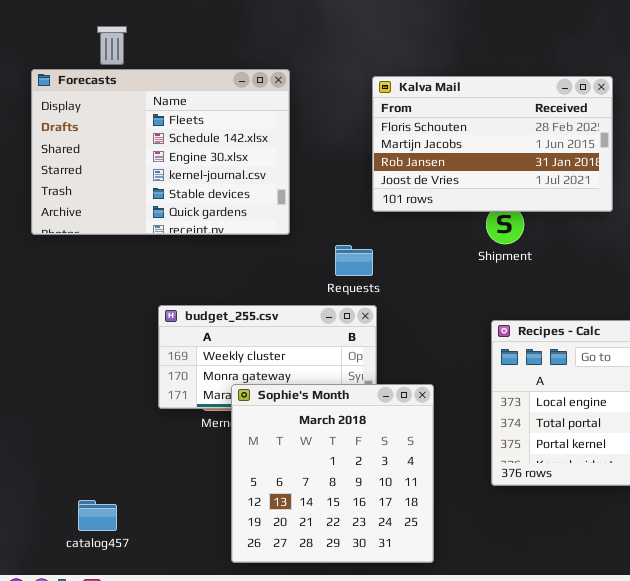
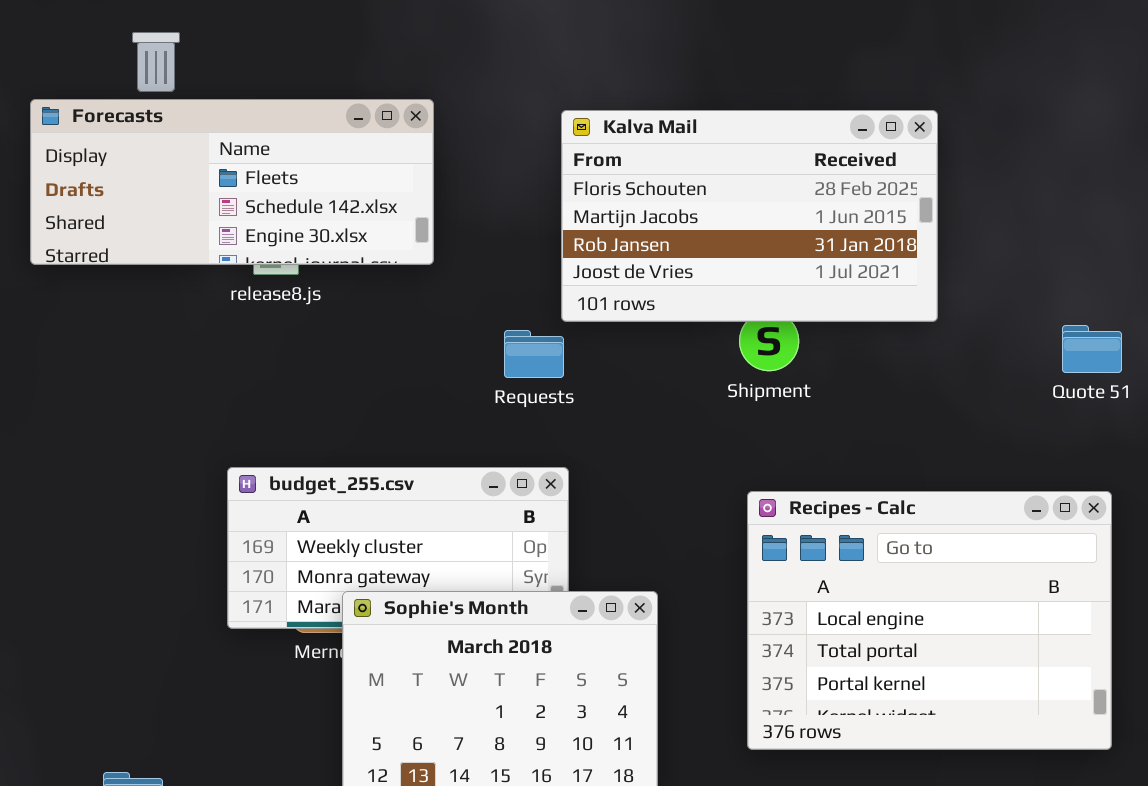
Forecasts: [31,69,290,235] -> [30,99,434,265], resized
Requests: [335,245,373,276] -> [504,330,564,378], moved

